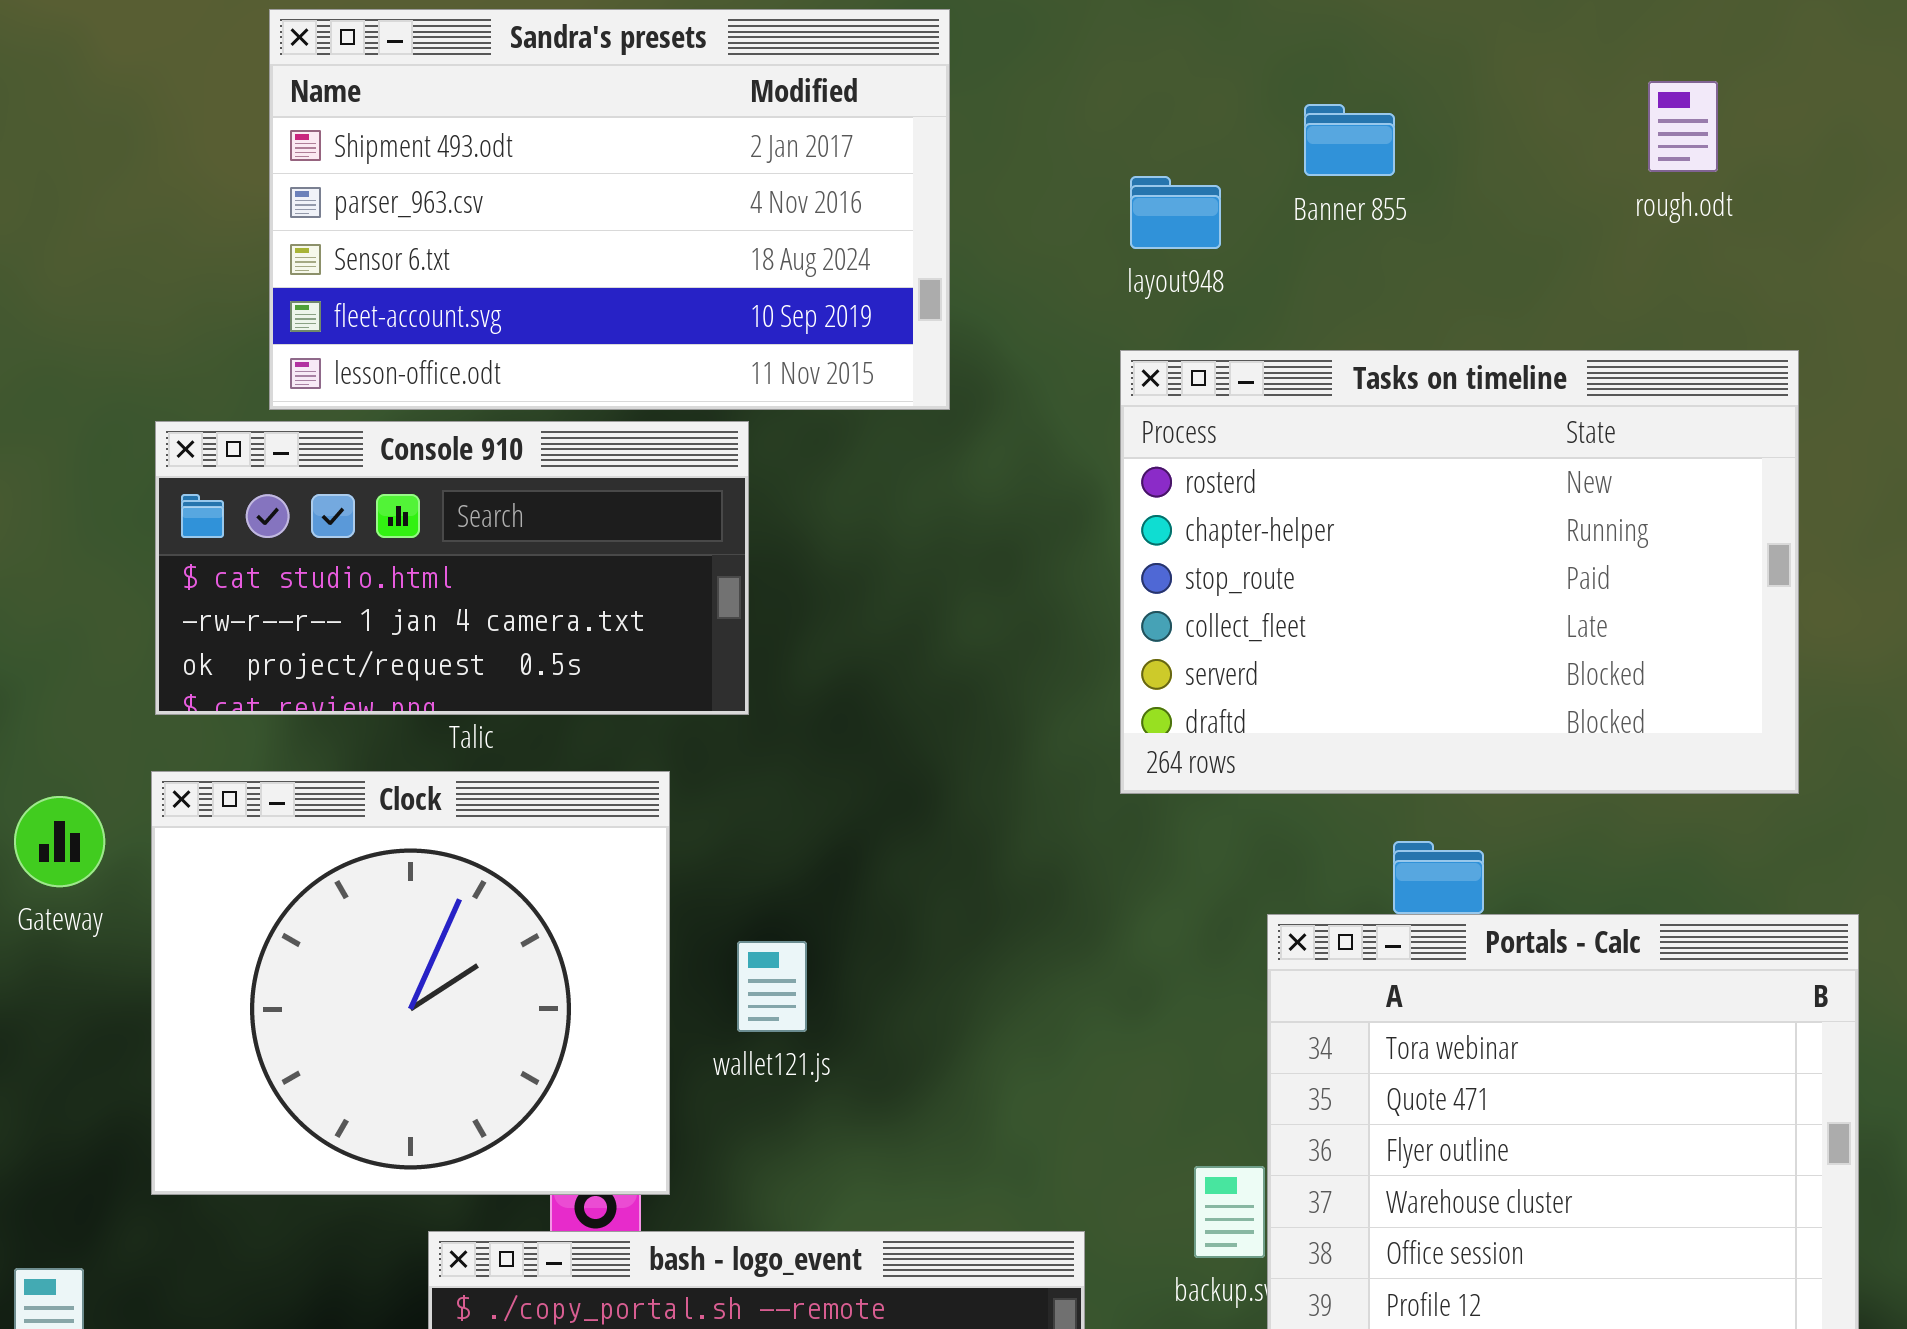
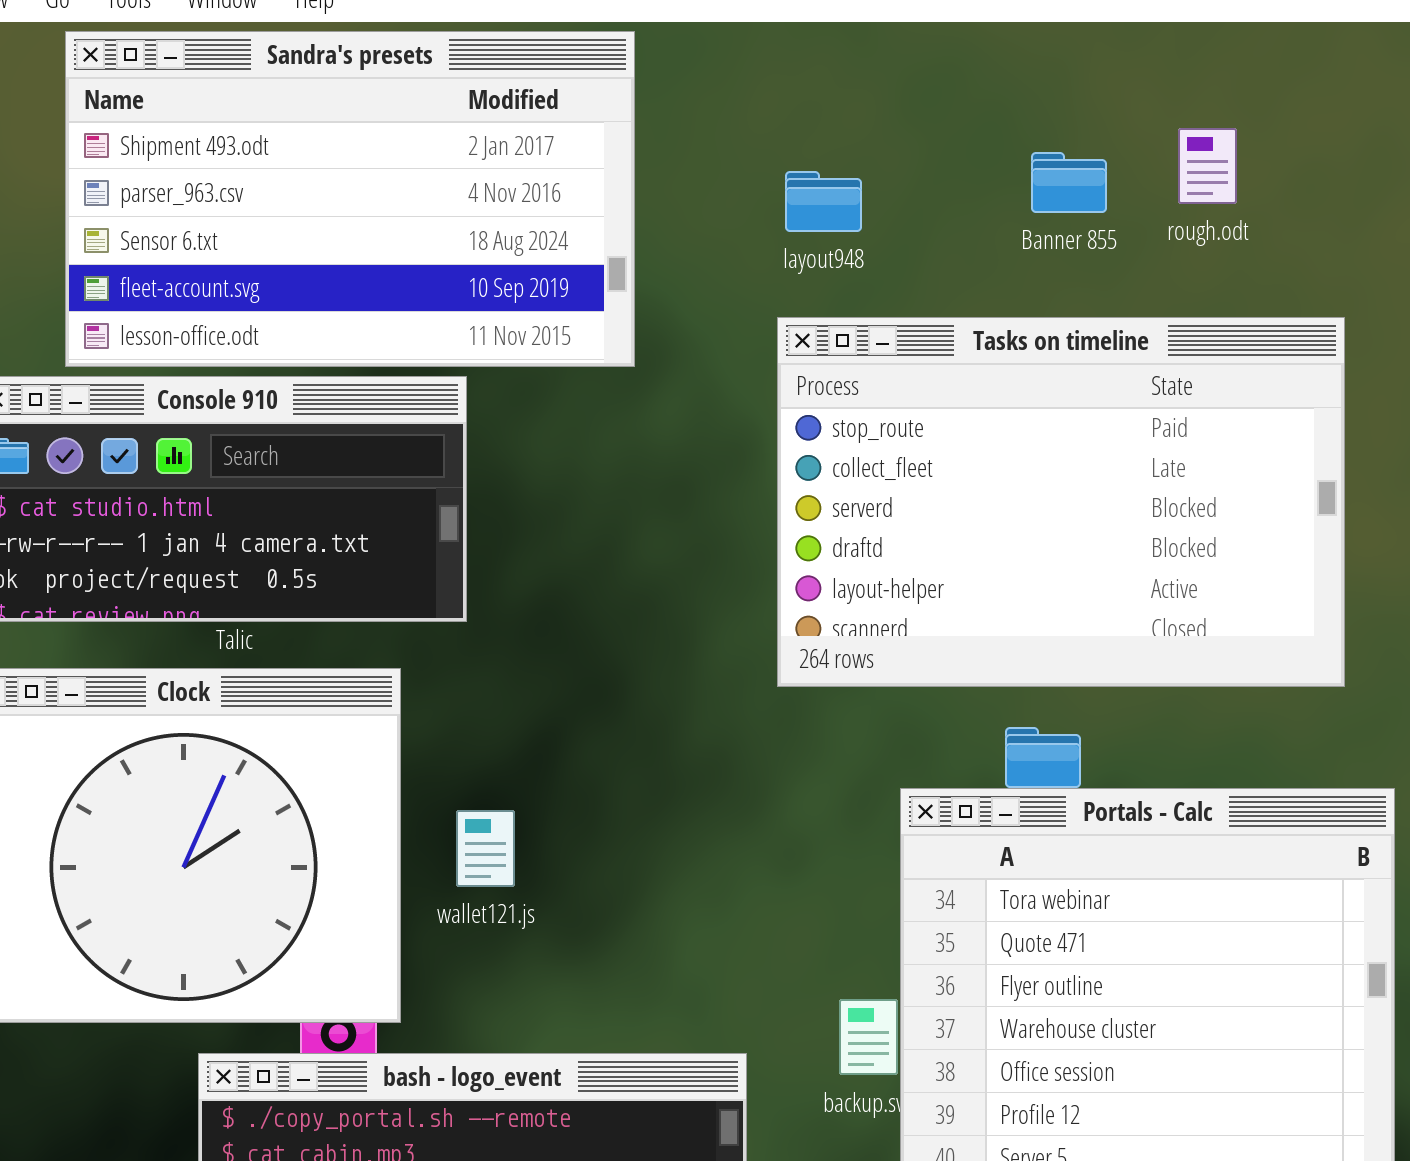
rough.odt: [1648,81,1718,172] -> [1178,128,1237,204], moved
Banner 855: [1304,104,1395,176] -> [1031,152,1107,213], moved
Tasks on timeline: [1120,350,1799,794] -> [777,317,1345,687], scrolled down 2 rows

